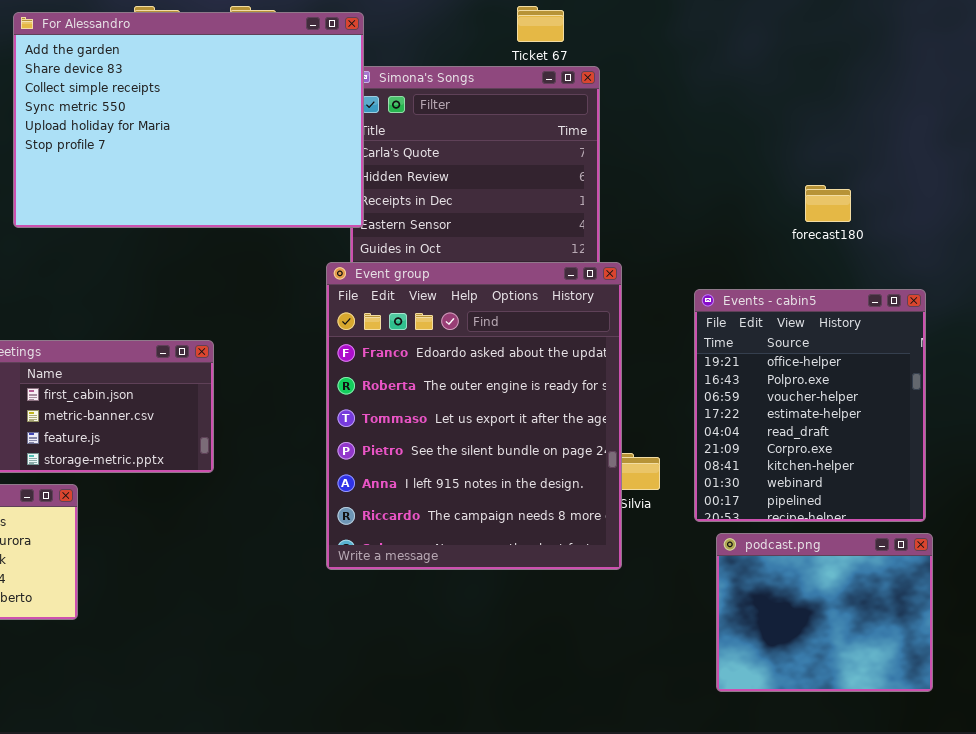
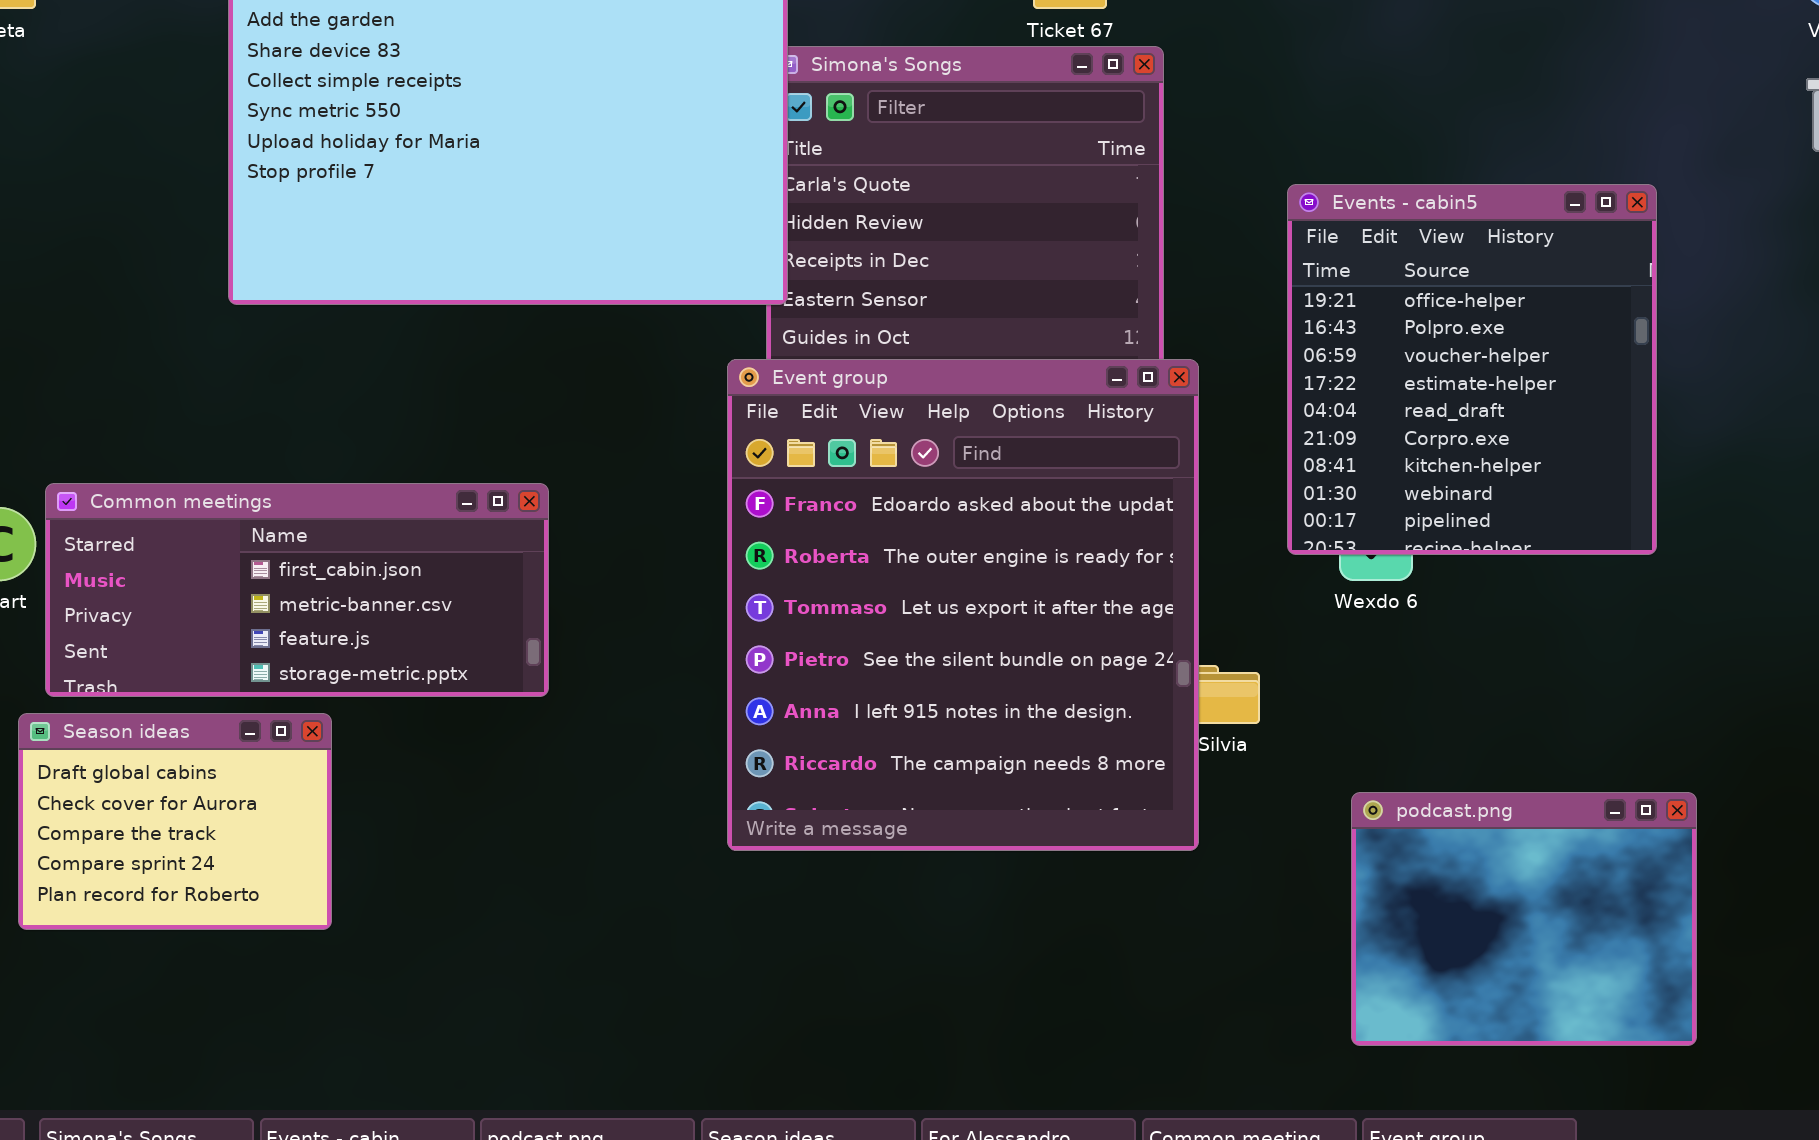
Events - cabin5: [694,289,926,522] -> [1287,184,1657,555], moved

